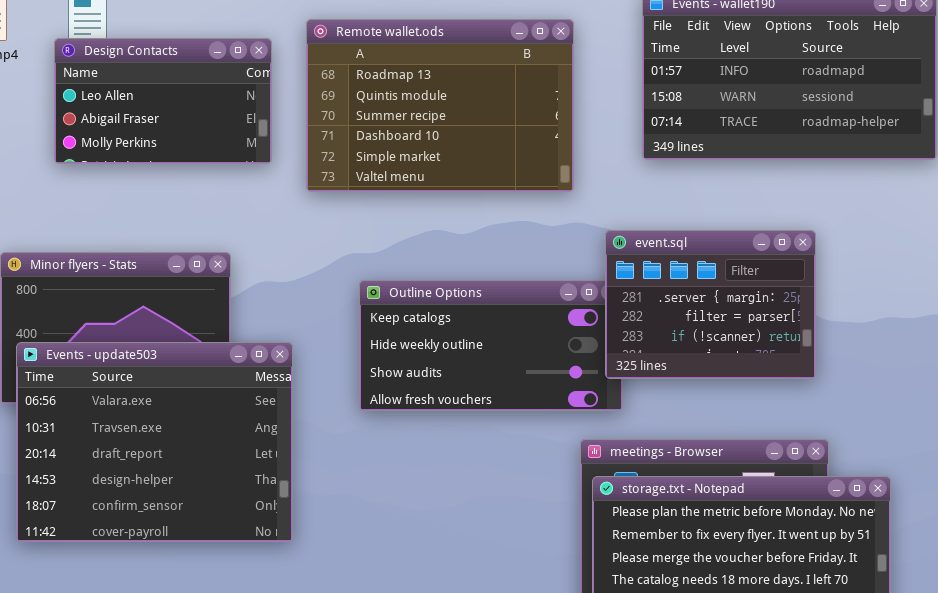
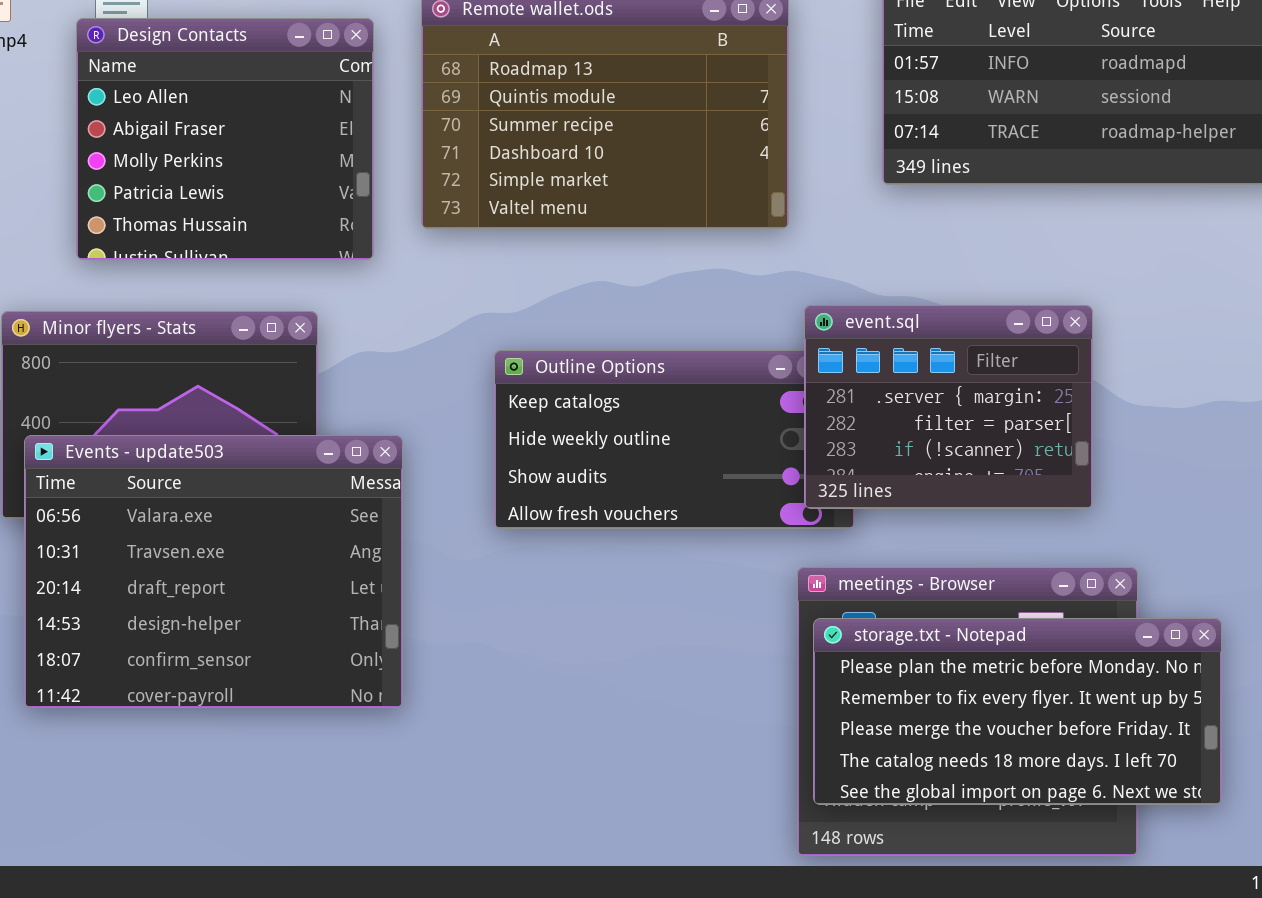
Design Contacts: [54,38,272,164] -> [76,18,374,260], resized
event.sql: [605,230,816,379] -> [804,305,1093,509], moved

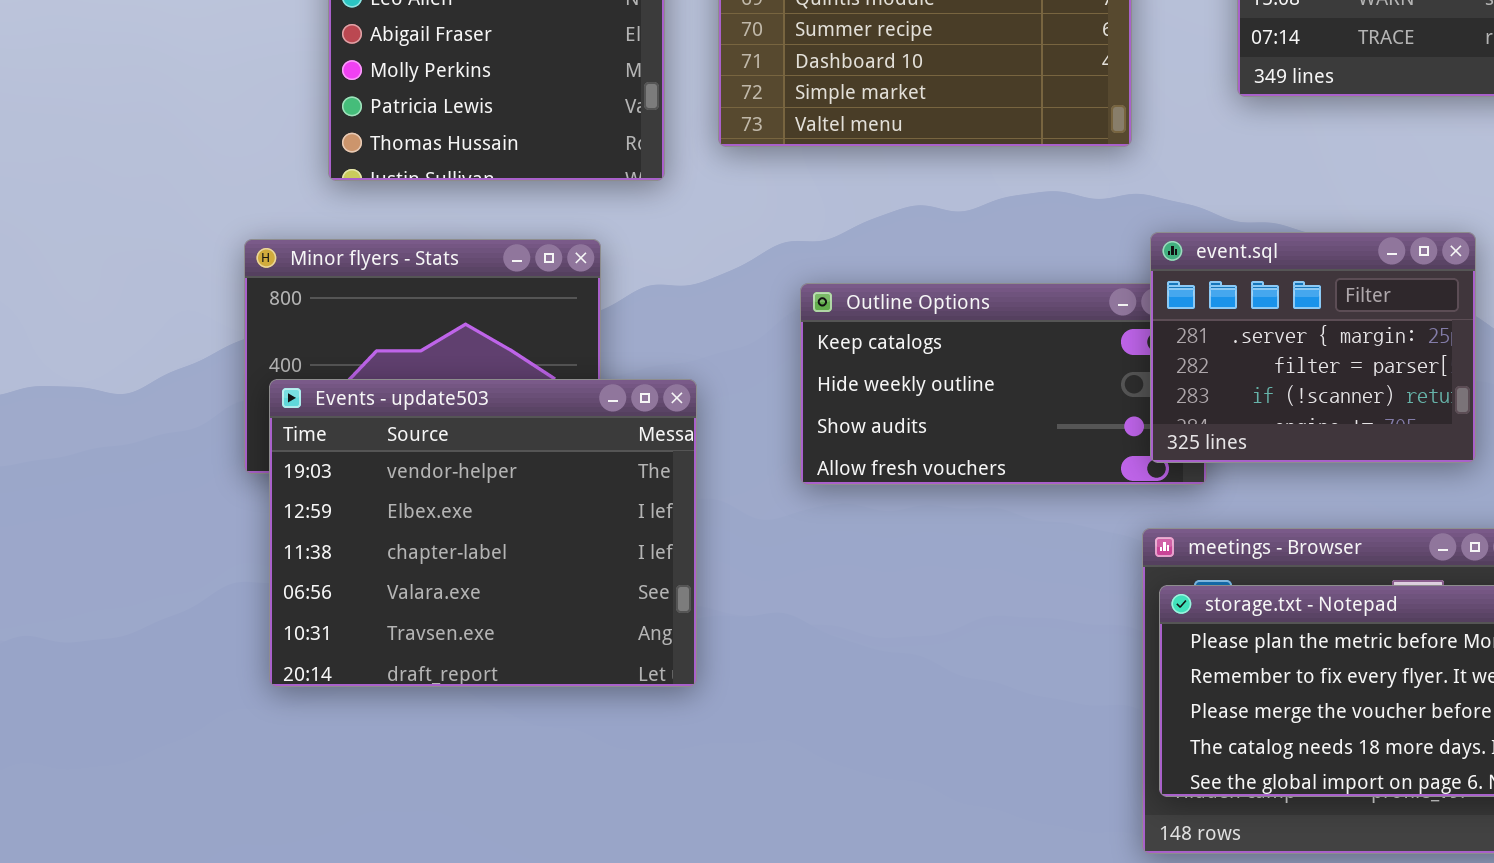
Events - update503: [24,435,403,708] -> [269,379,697,687], scrolled up 3 rows

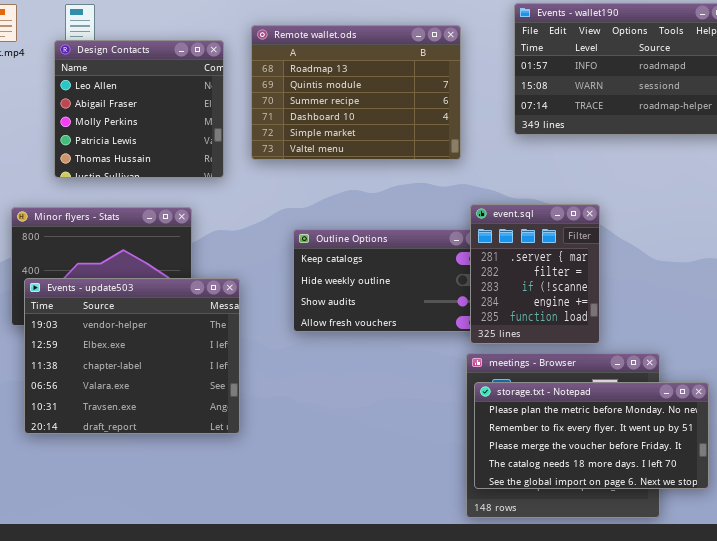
event.sql: [1150,232,1476,463] -> [470,204,600,344], resized

